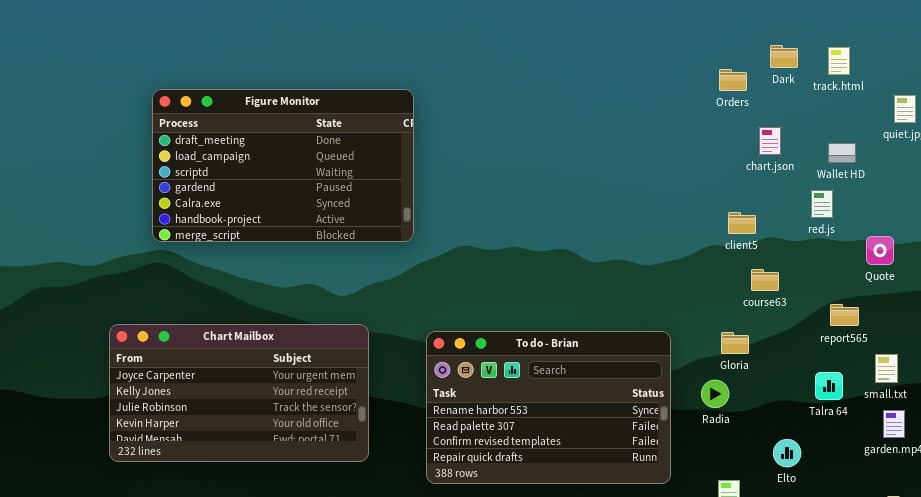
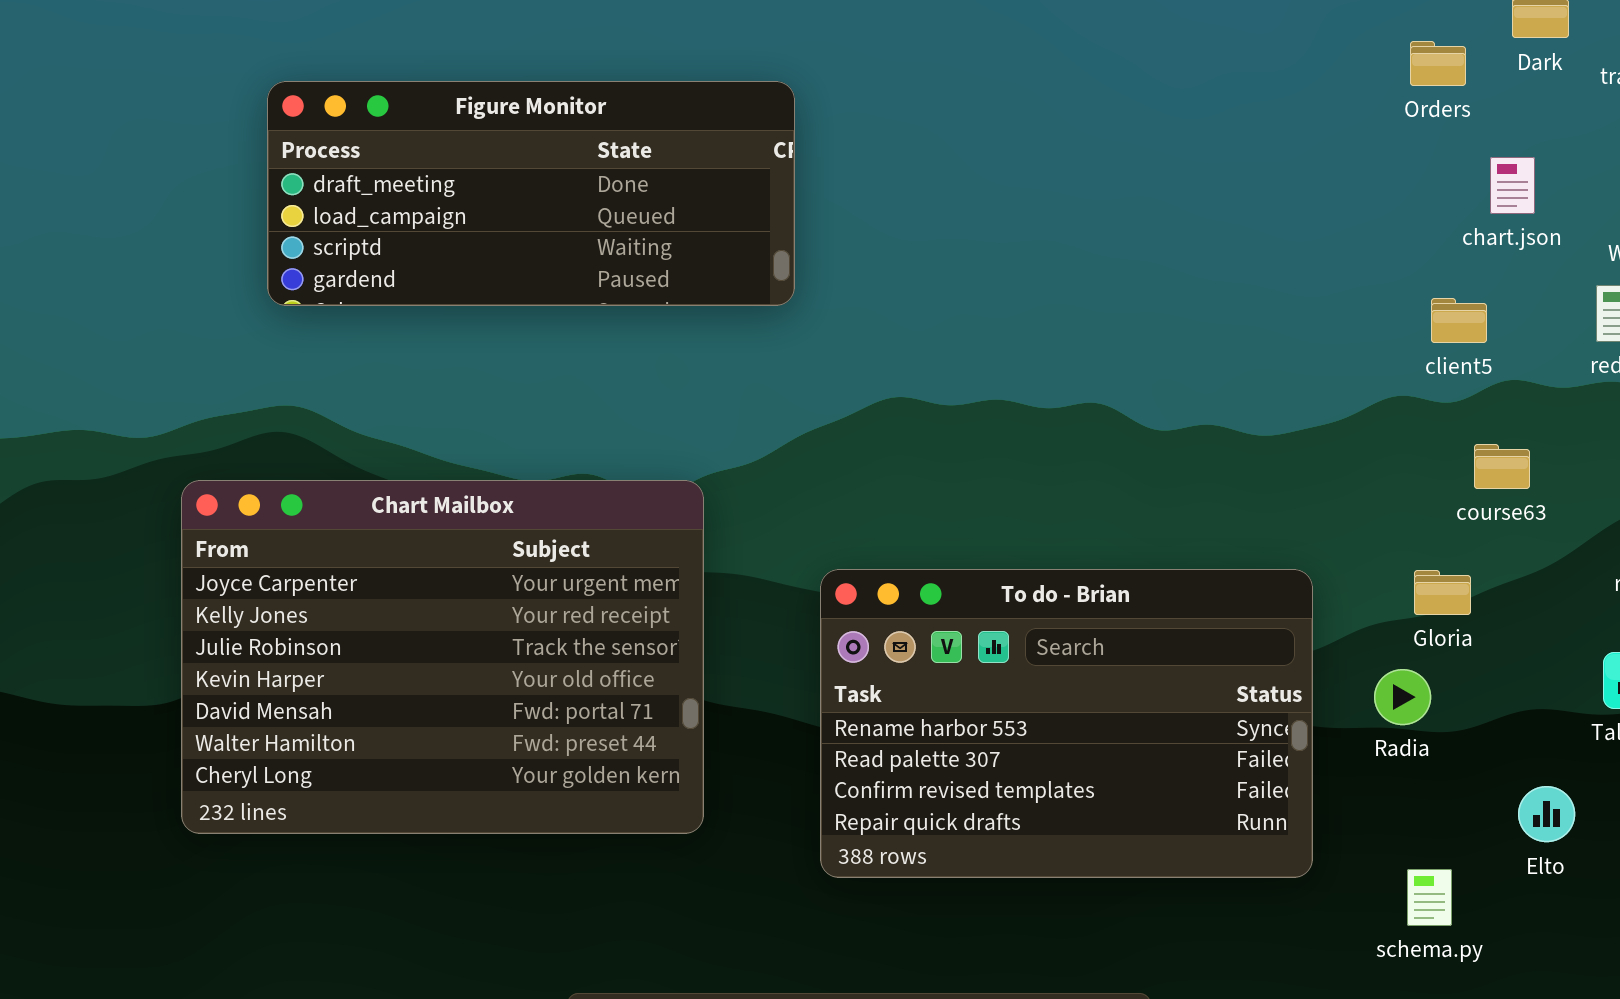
Figure Monitor: [152,89,414,242] -> [267,81,795,306], resized
client5: [728,212,756,234] -> [1431,298,1487,343], moved
Chart Mailbox: [109,324,369,462] -> [181,480,704,834], resized

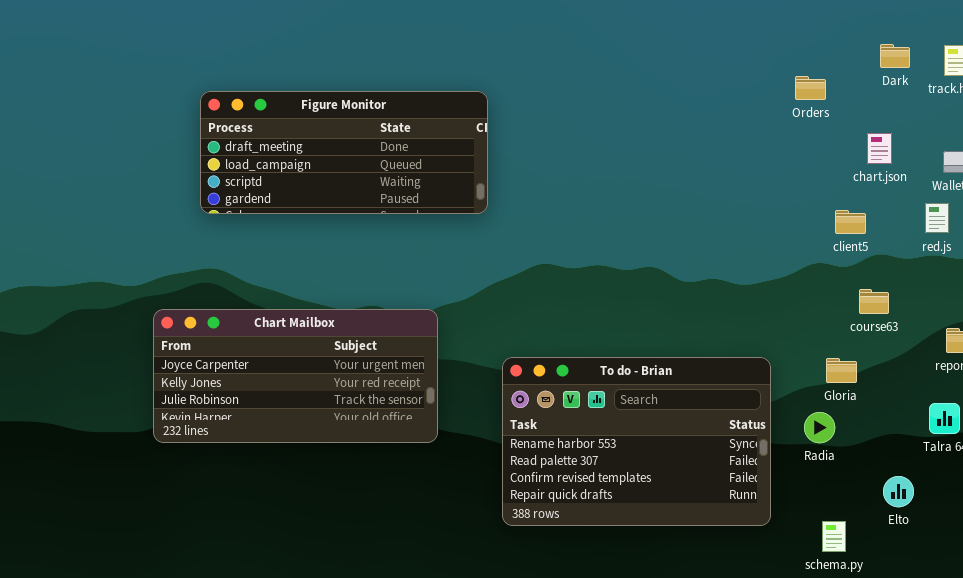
Orders: [1410,41,1466,86] -> [795,76,826,100], moved
Chart Mailbox: [181,480,704,834] -> [153,309,438,443], resized

